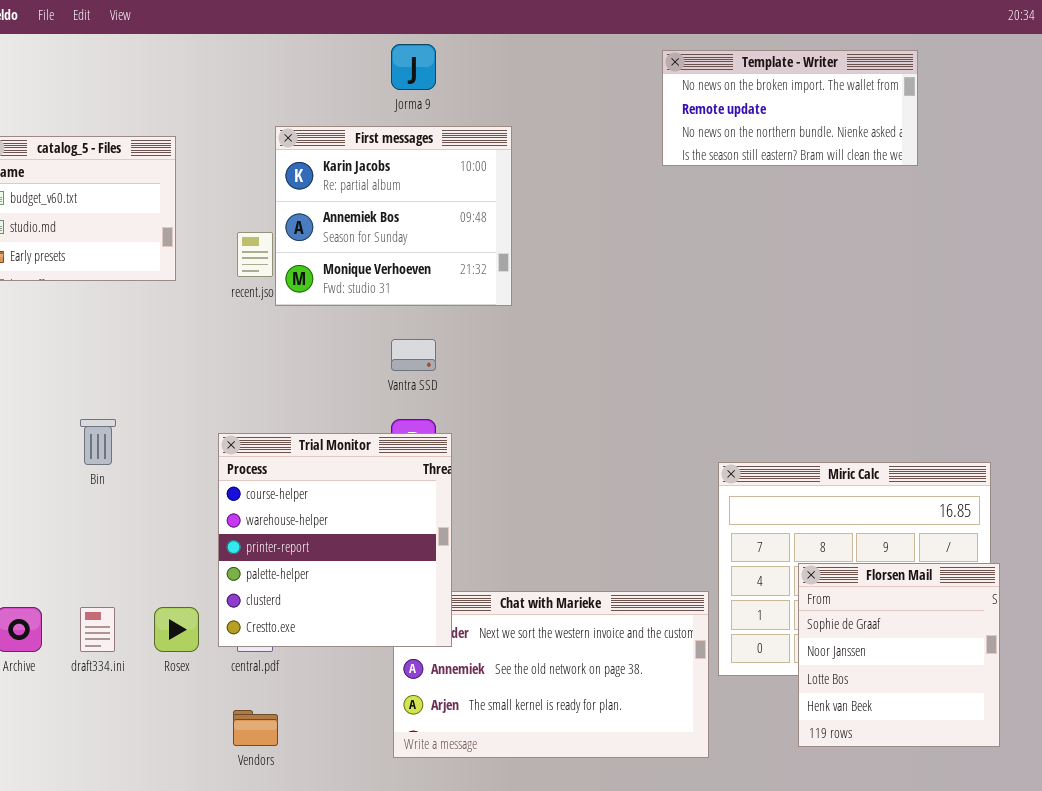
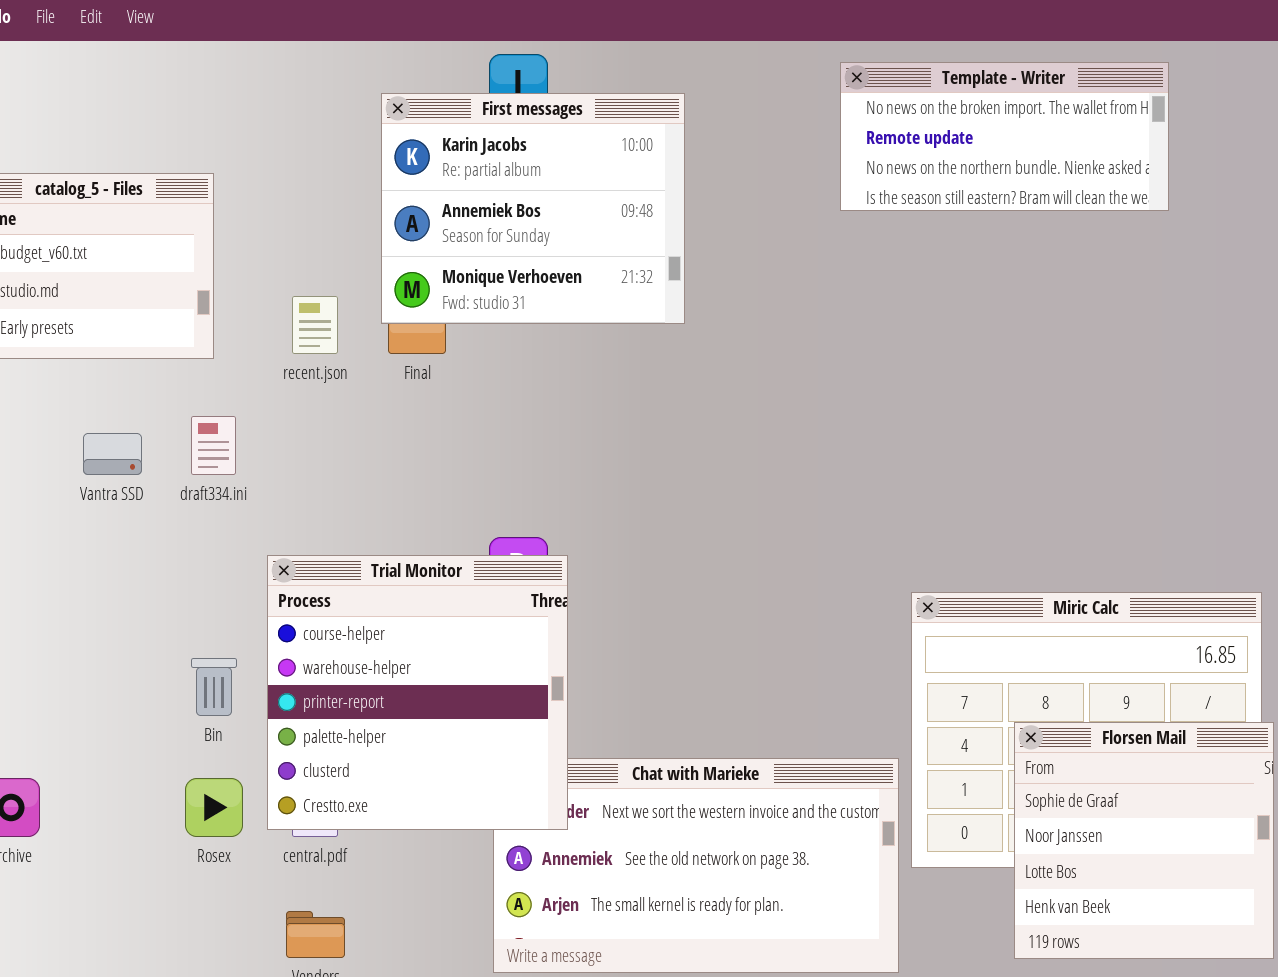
First messages: [275,126,512,306] -> [381,93,685,324], moved
Vantra SSD: [391,339,436,371] -> [83,433,142,475], moved
Bin: [80,419,116,465] -> [191,658,237,716], moved
draft334.ini: [80,607,115,652] -> [191,416,236,475], moved

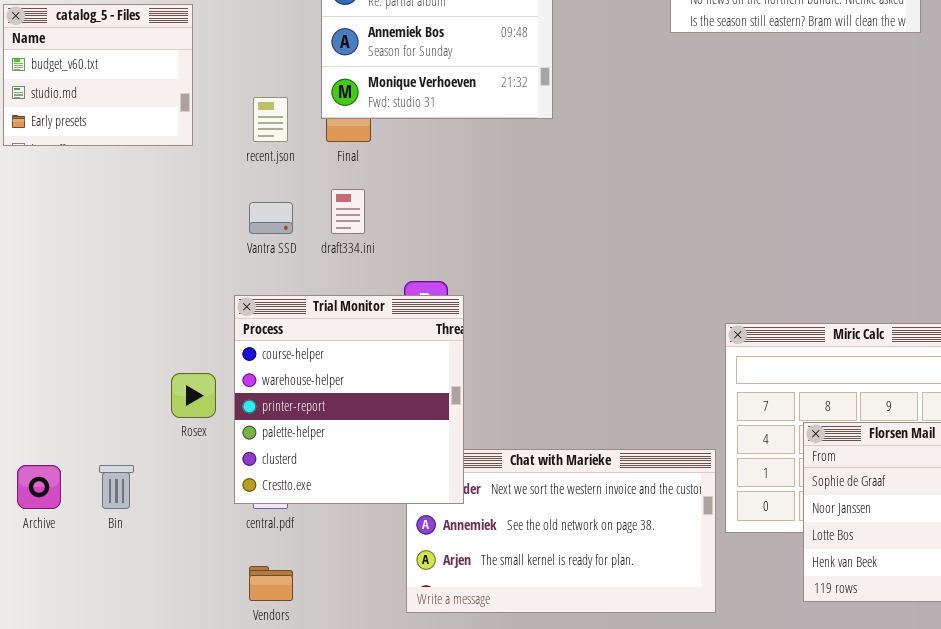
draft334.ini: [191,416,236,475] -> [331,189,365,234], moved
Vantra SSD: [83,433,142,475] -> [249,202,293,234], moved
Bin: [191,658,237,716] -> [99,465,134,509], moved
Rosex: [185,778,243,837] -> [171,373,216,418], moved

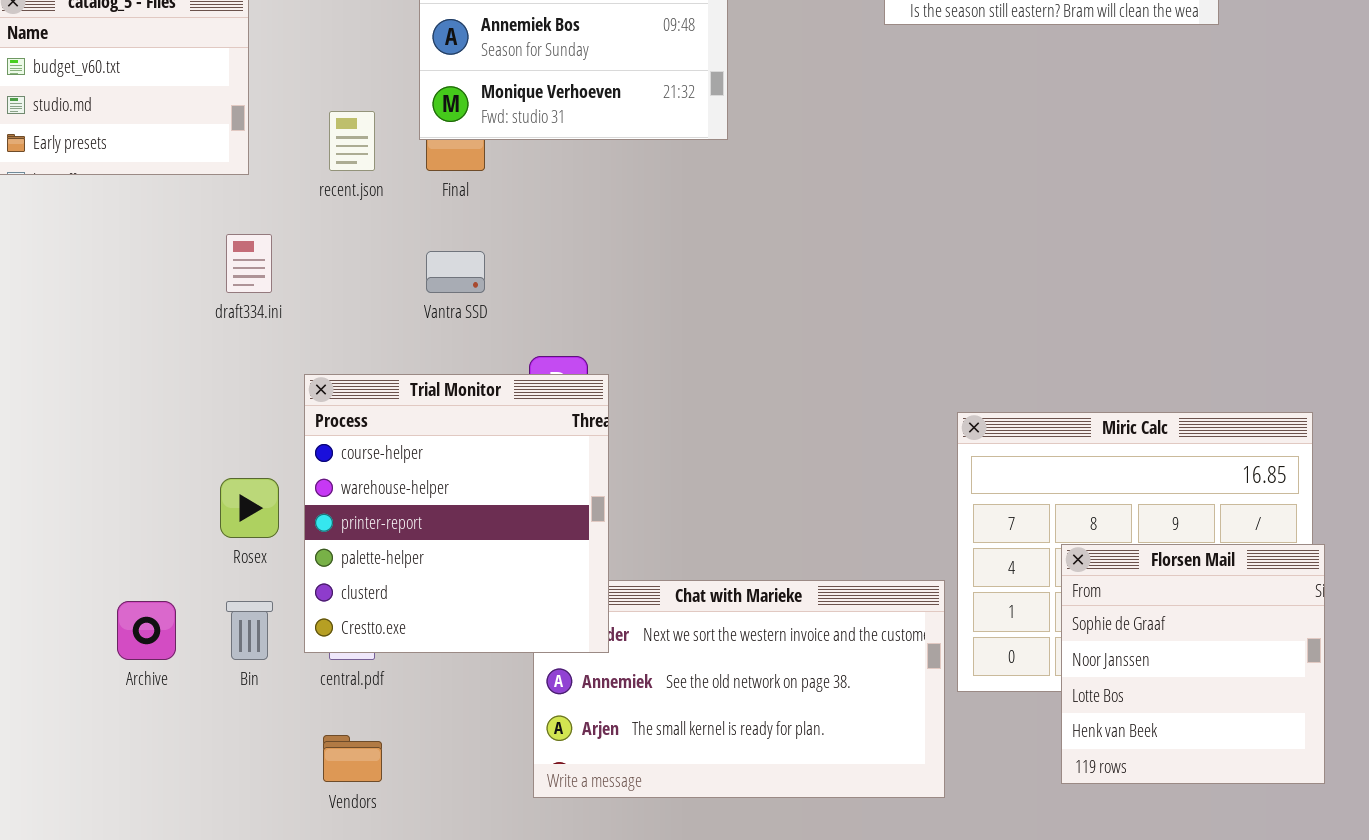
draft334.ini: [331,189,365,234] -> [226,234,272,293], moved
Vantra SSD: [249,202,293,234] -> [426,251,485,293], moved
Archive: [17,465,61,509] -> [117,601,176,660], moved
Bin: [99,465,134,509] -> [226,601,273,660], moved

